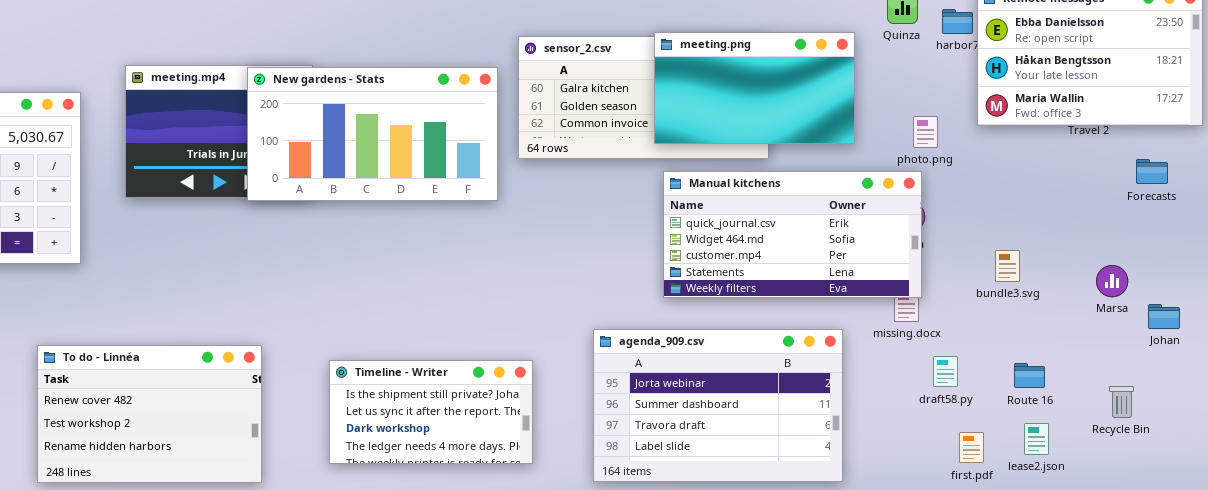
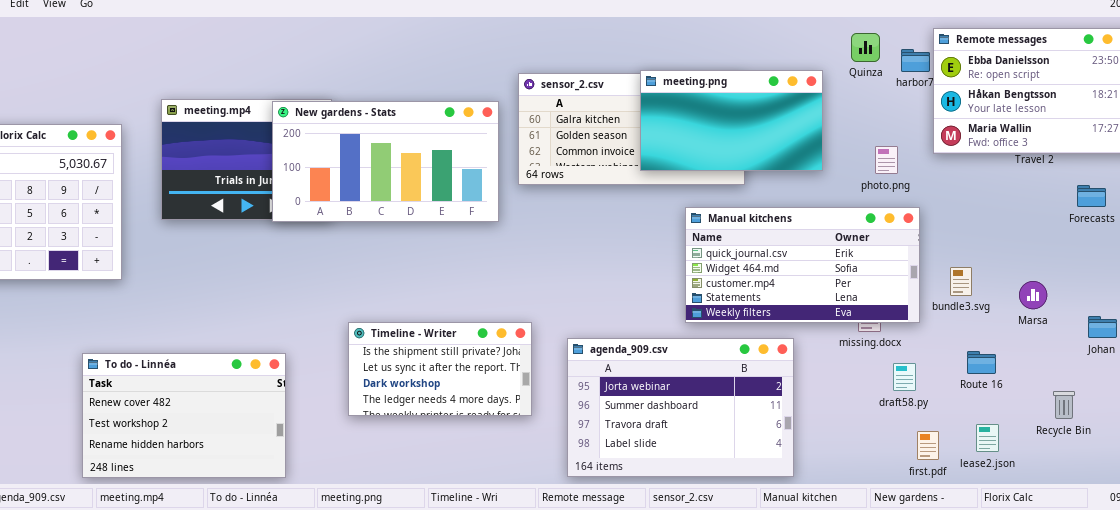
Manual kitchens: [663,171,922,298] -> [685,207,920,323], moved
Marsa: [1096,265,1128,297] -> [1019,281,1047,309], moved
agenda_909.csv: [593,329,843,482] -> [567,338,794,477], moved
Timeline - Writer: [329,360,533,464] -> [348,322,532,416], moved
Route 16: [1014,363,1045,388] -> [967,351,996,374], moved

